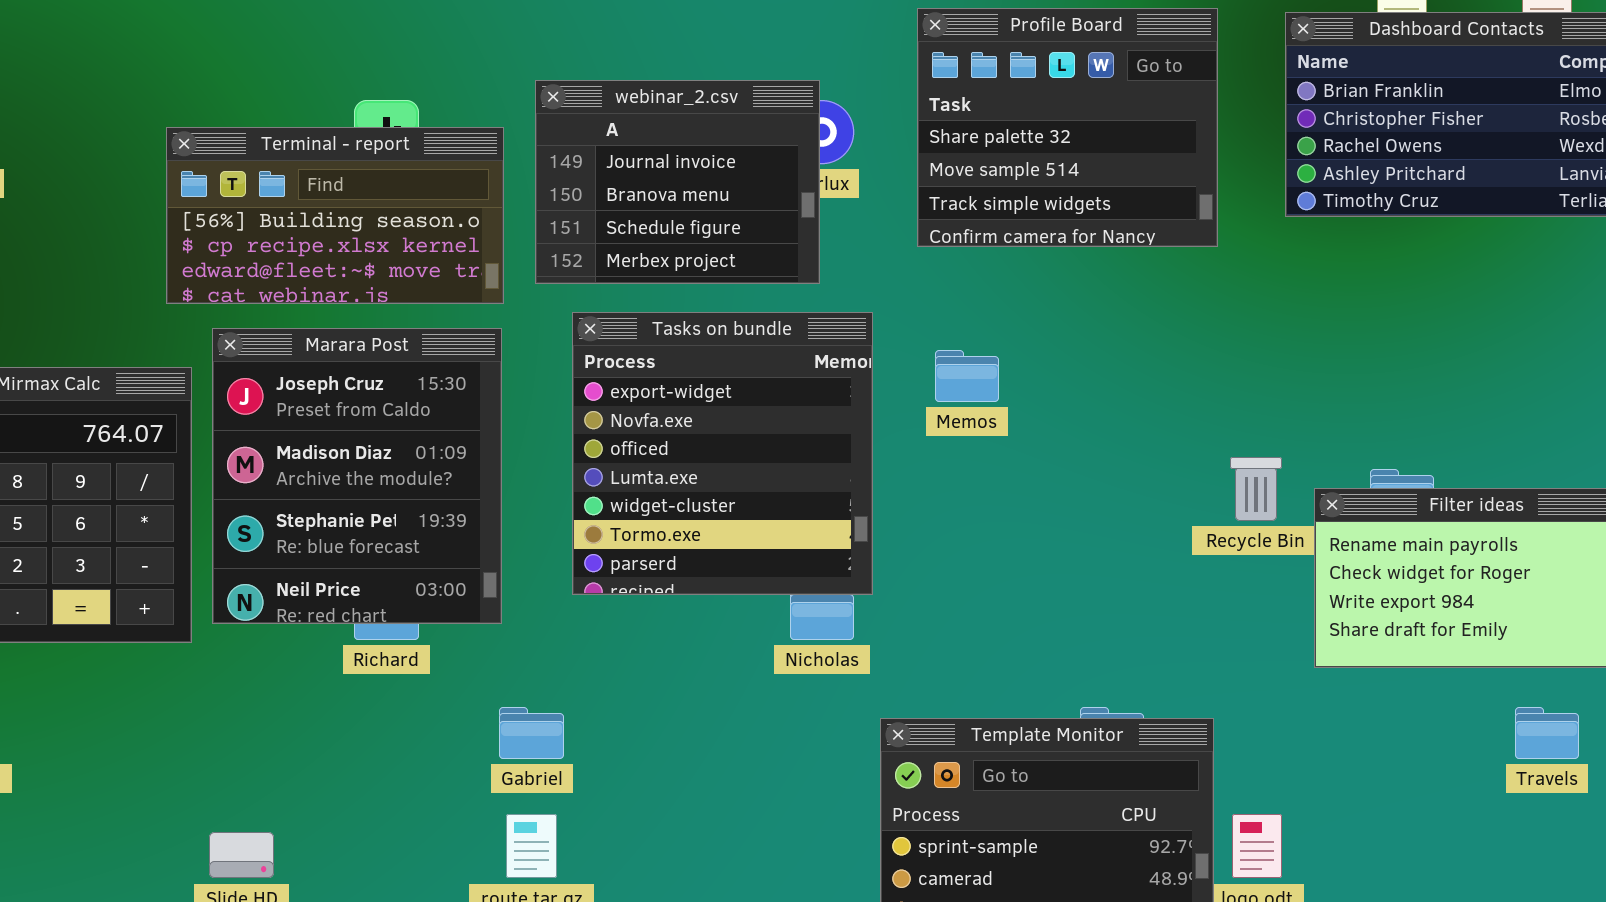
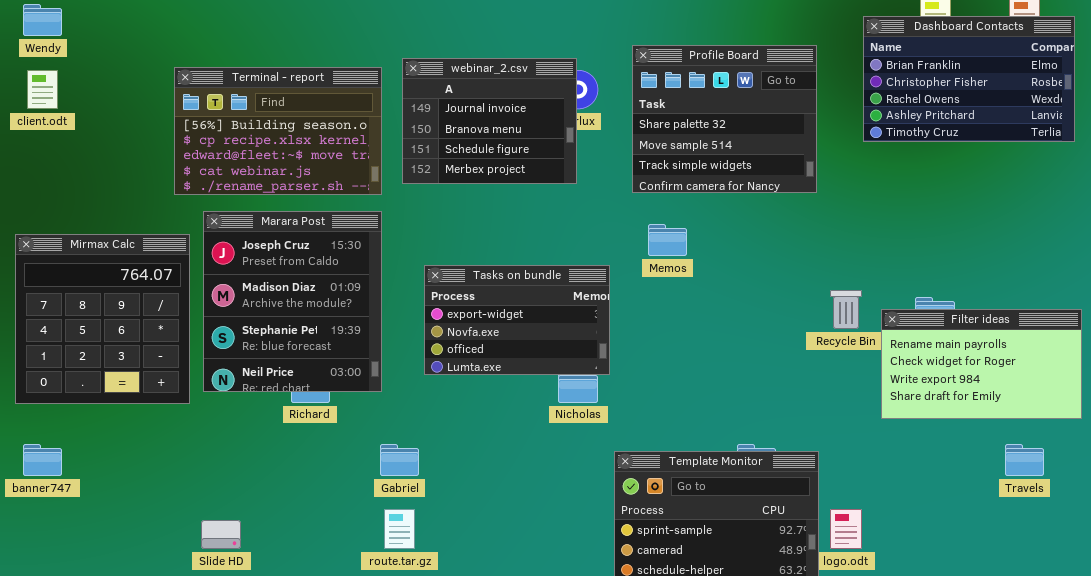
Profile Board: [917,8,1218,247] -> [632,45,817,193], moved
Terminal - report: [166,127,504,304] -> [174,67,382,195], resized
Tasks on bundle: [572,312,873,595] -> [424,265,610,375], resized

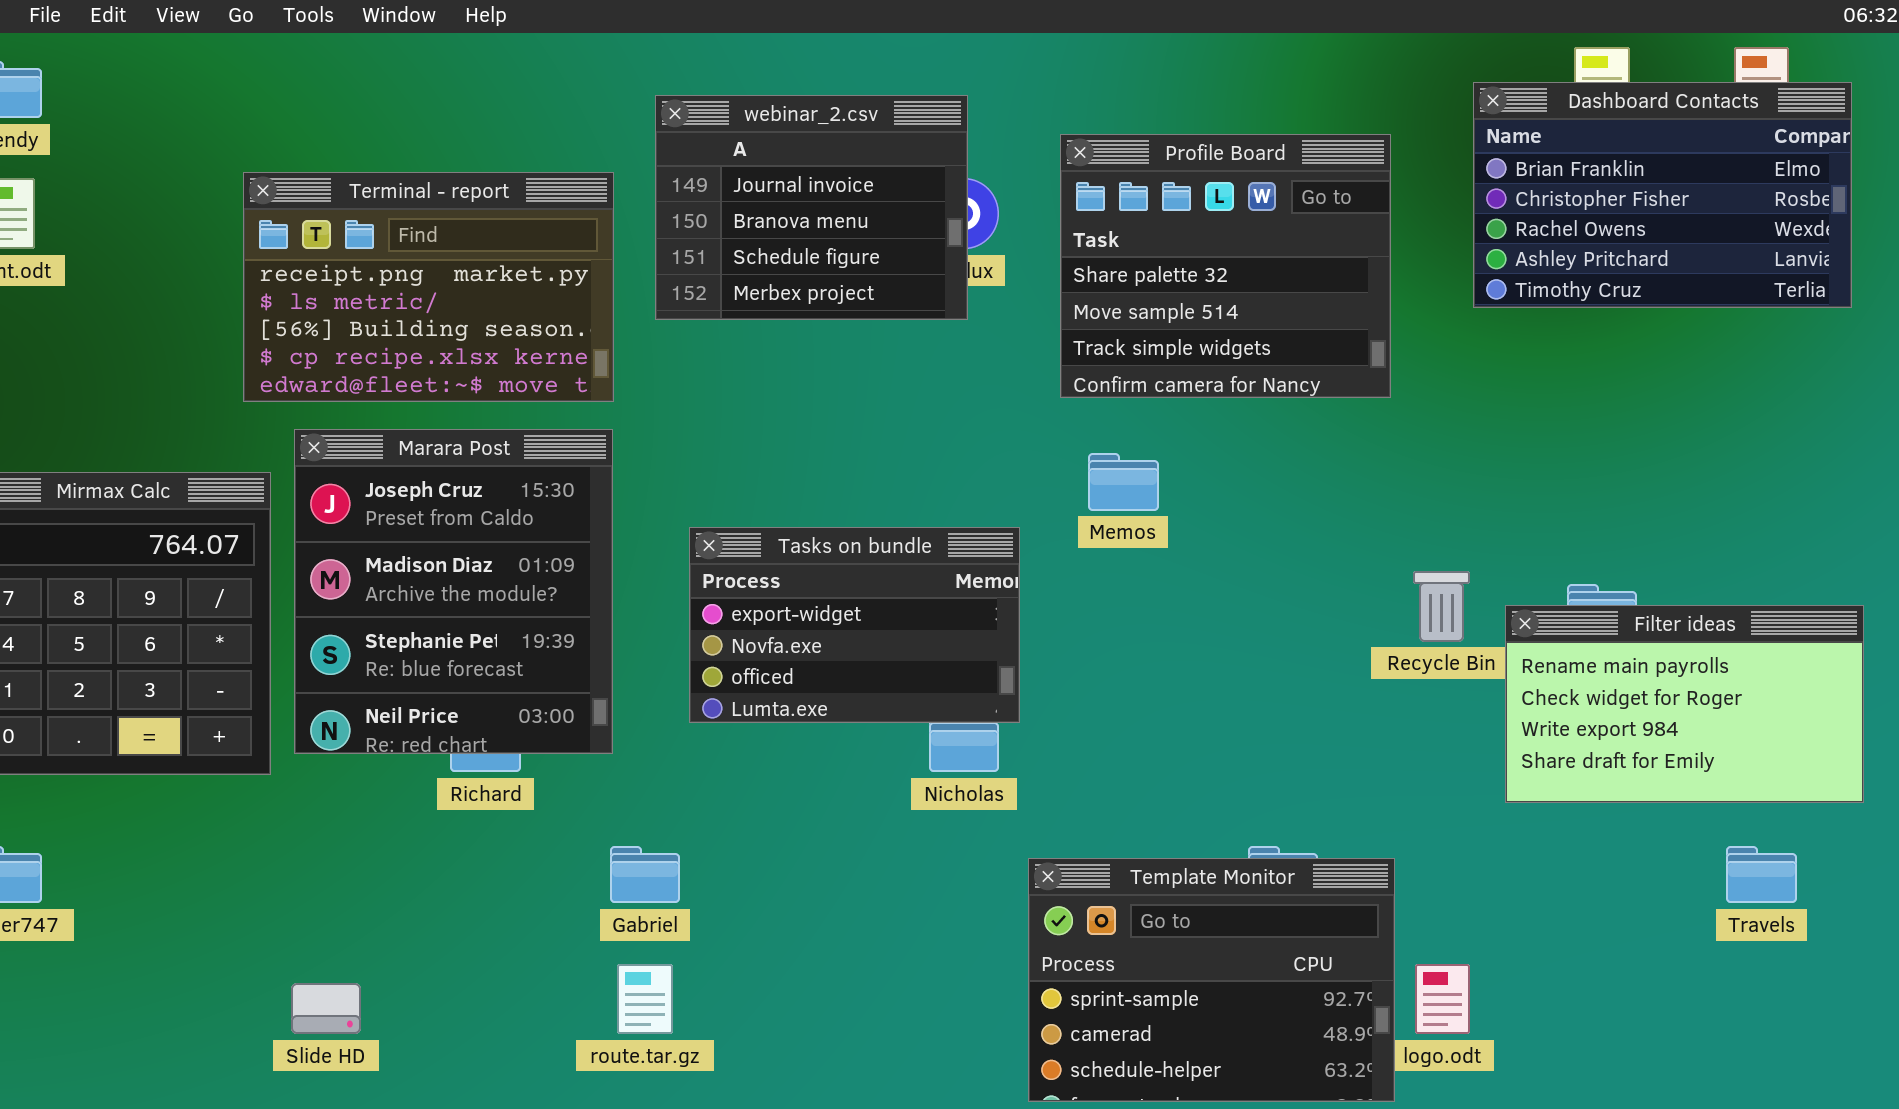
webinar_2.csv: [402,58,577,184] -> [655,95,968,320], moved
Terminal - report: [174,67,382,195] -> [243,172,614,402], scrolled up 2 rows

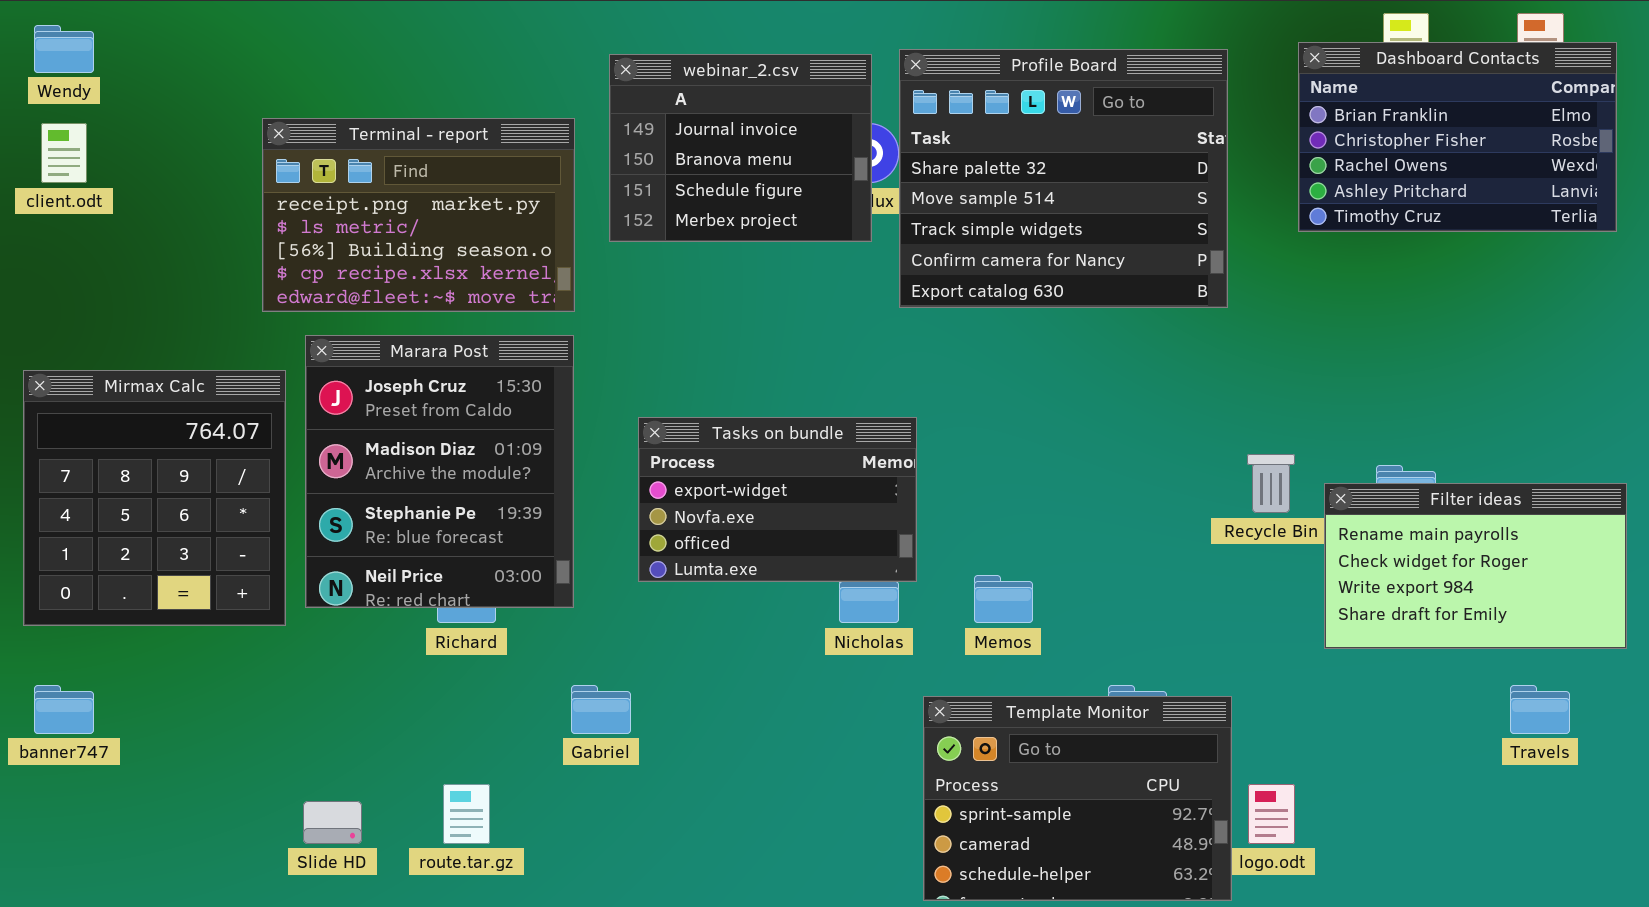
Profile Board: [1060,134,1391,398] -> [899,49,1228,308], resized
Memos: [1088,453,1159,511] -> [974,575,1033,623], moved
route.tar.gz: [617,964,673,1034] -> [443,784,490,844], moved

